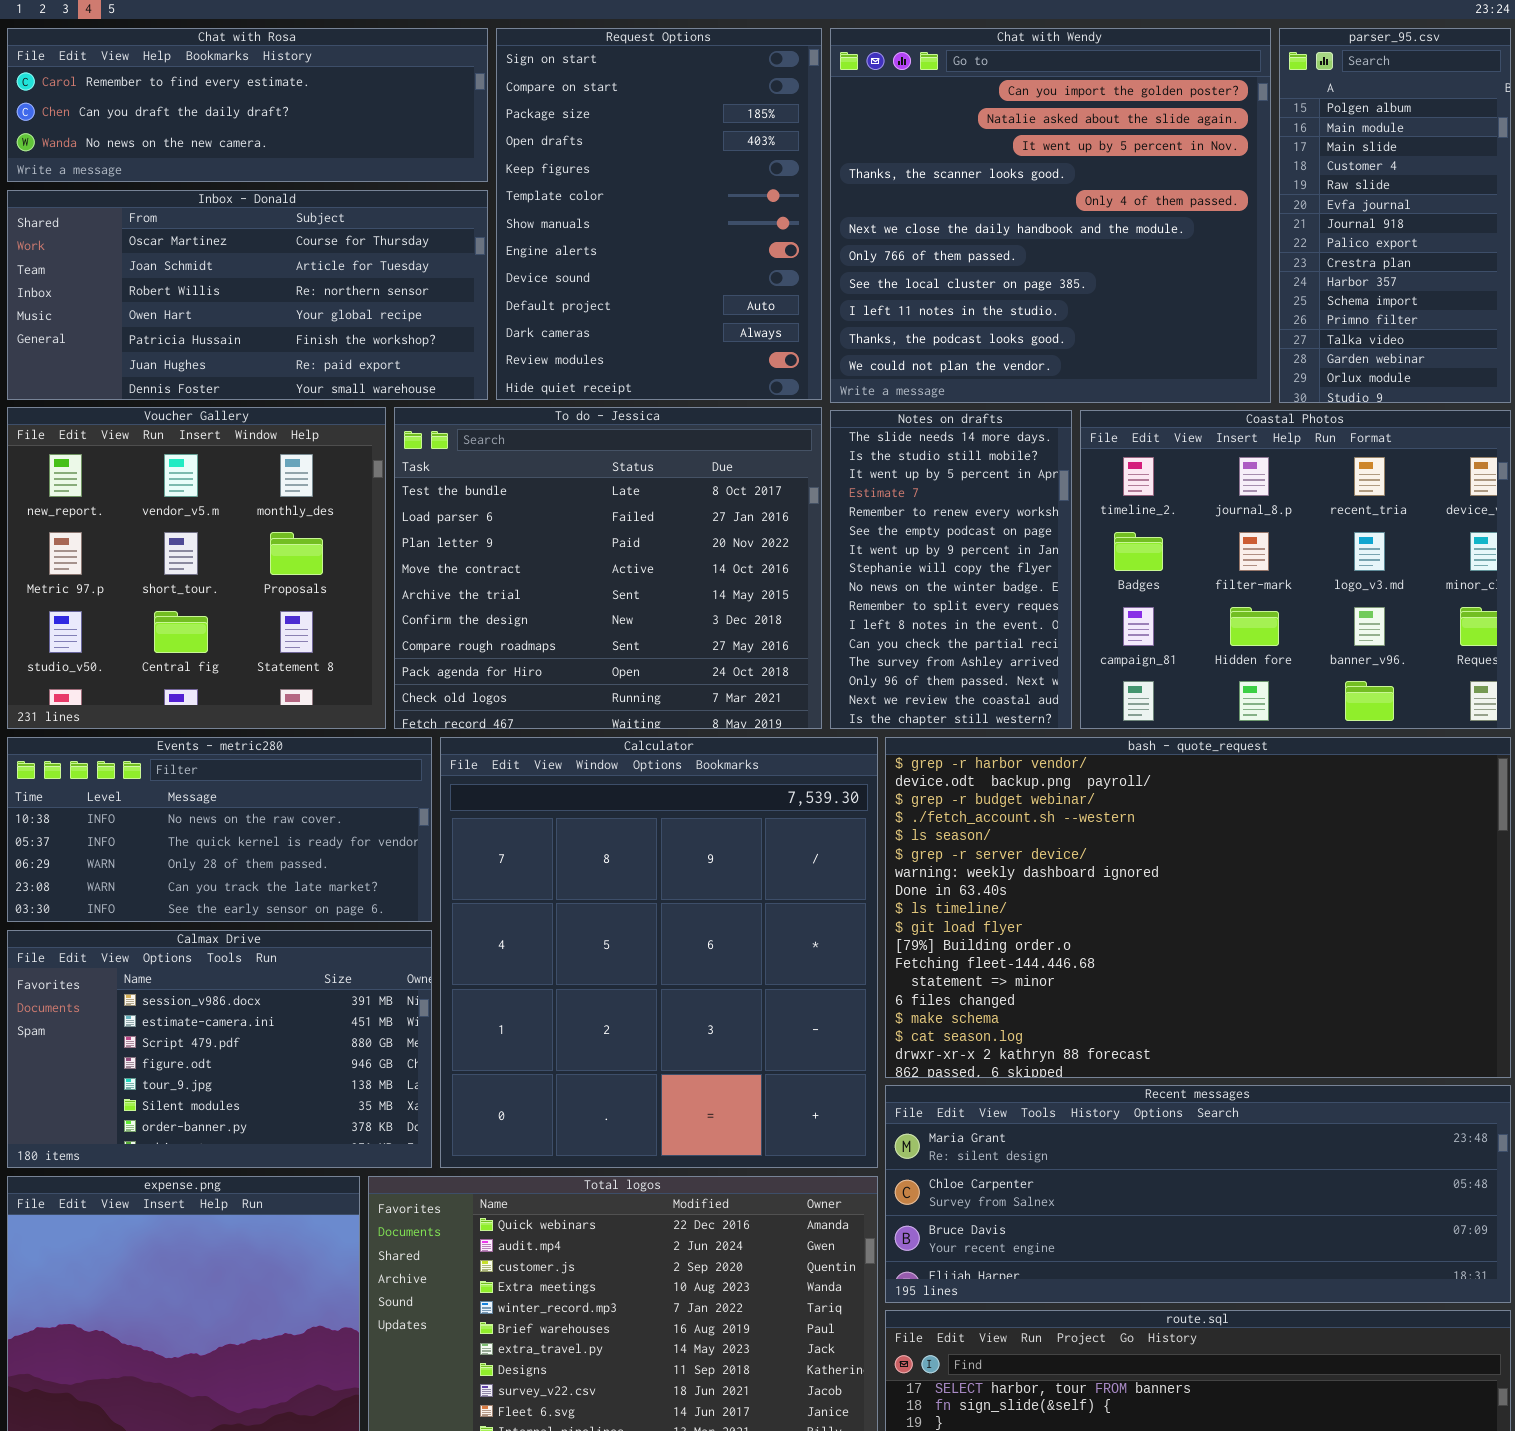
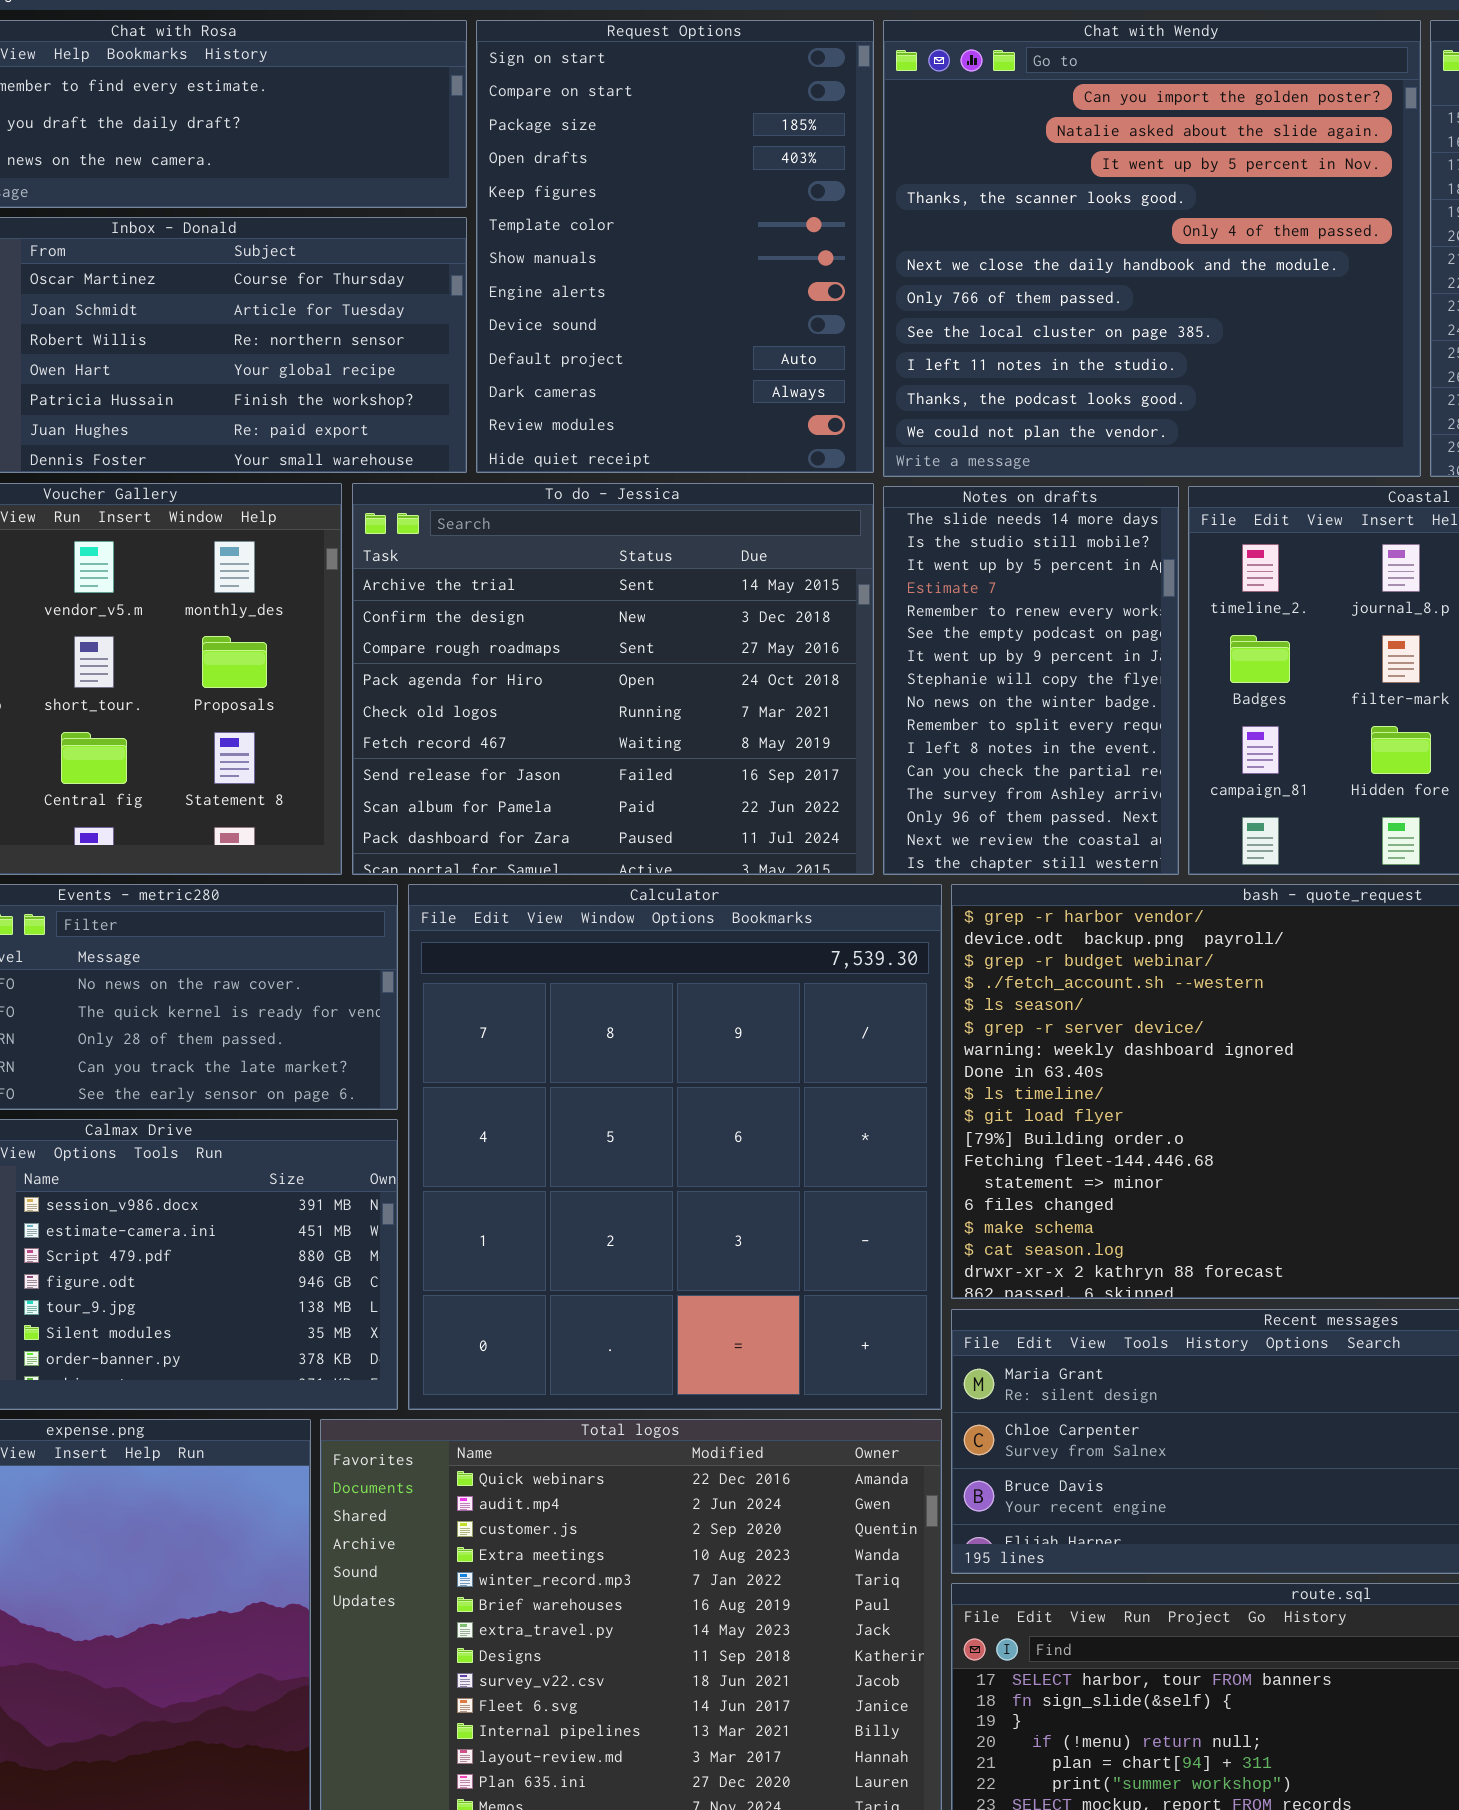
To do - Jessica: [394,407,822,729] -> [352,483,874,875], scrolled down 4 rows

